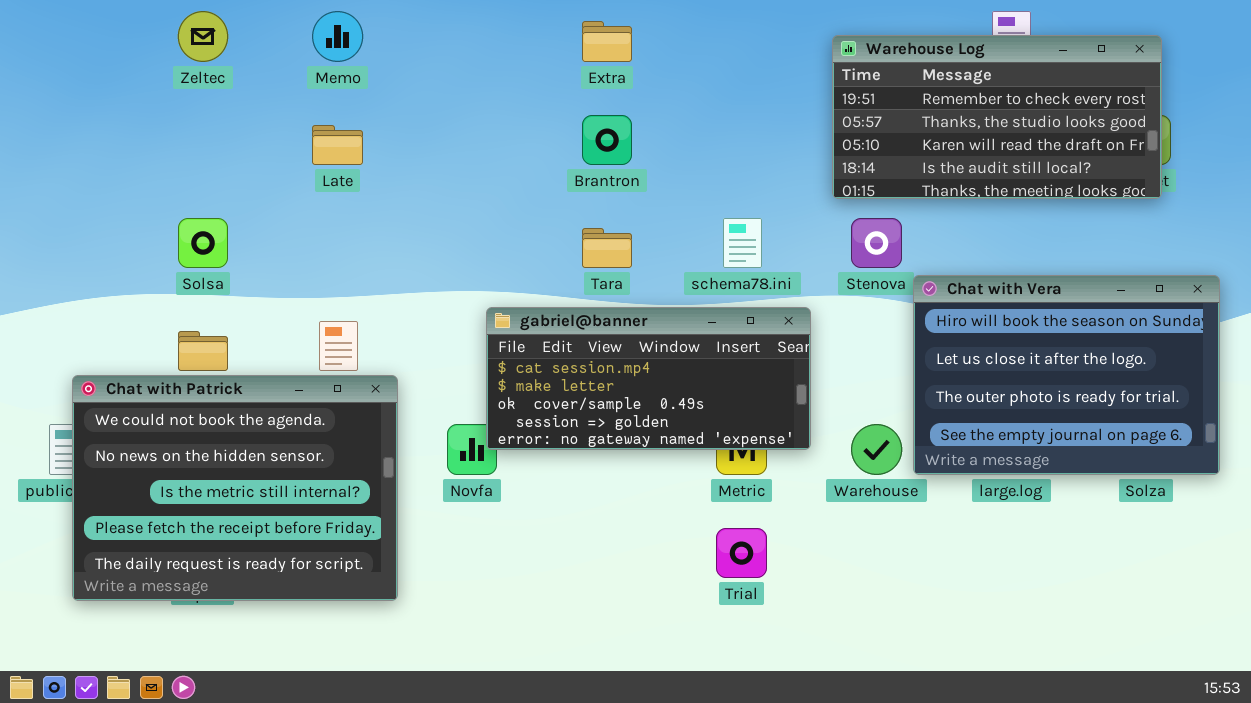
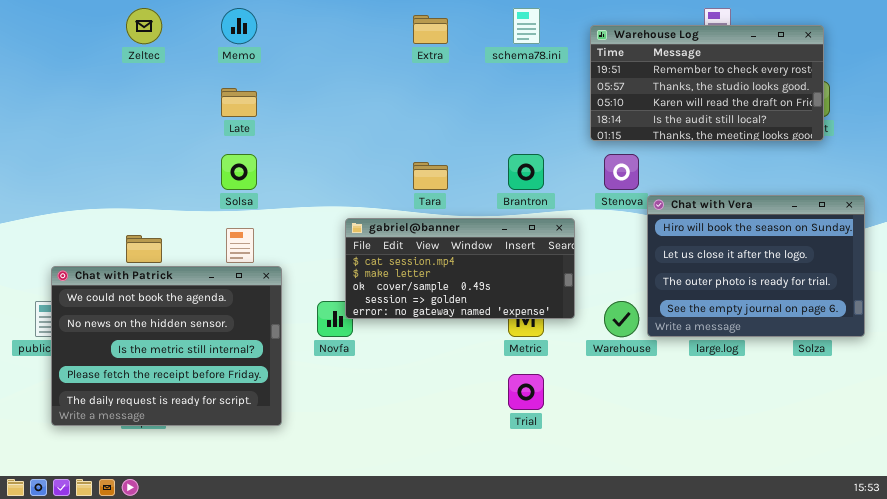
Brantron: [582,115,632,165] -> [508,154,544,190], moved
Solsa: [178,218,228,268] -> [221,154,257,190], moved
schema78.ini: [723,218,762,268] -> [513,8,540,44], moved

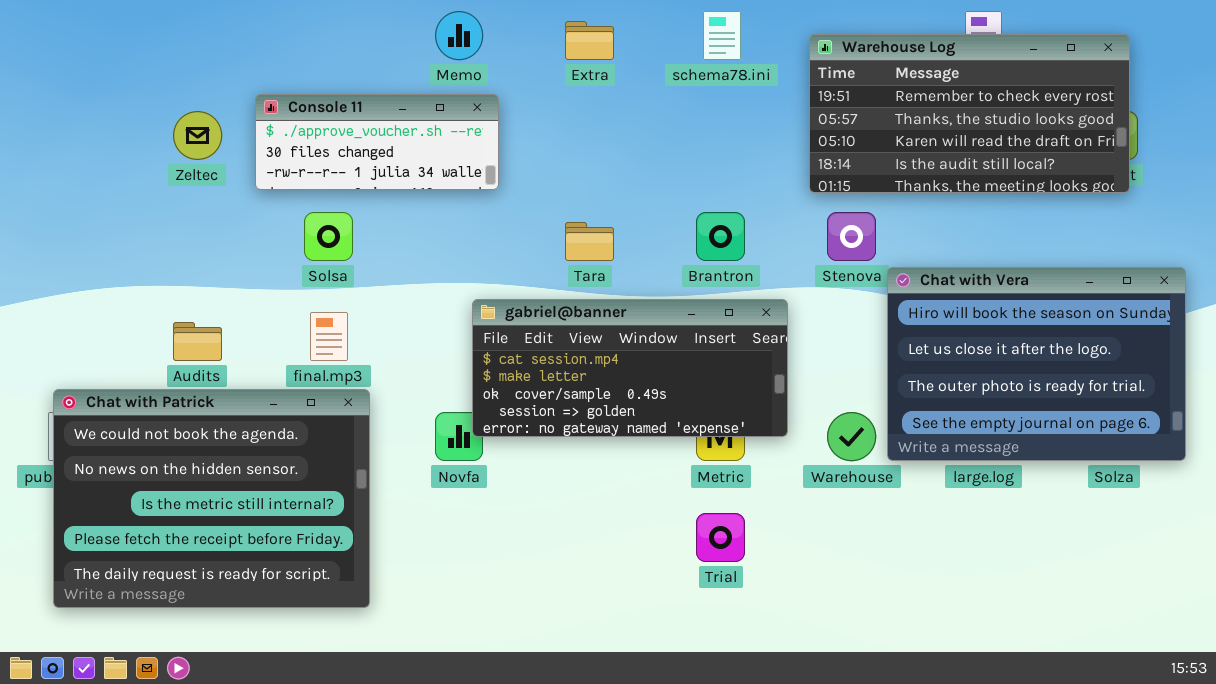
Zeltec: [126,8,162,44] -> [173,111,222,160], moved
Memo: [221,8,257,44] -> [435,11,483,60], moved
Console 11: none -> [255,94,499,190], opened
Chat with Patrick: [51,266,282,426] -> [53,389,370,608], moved

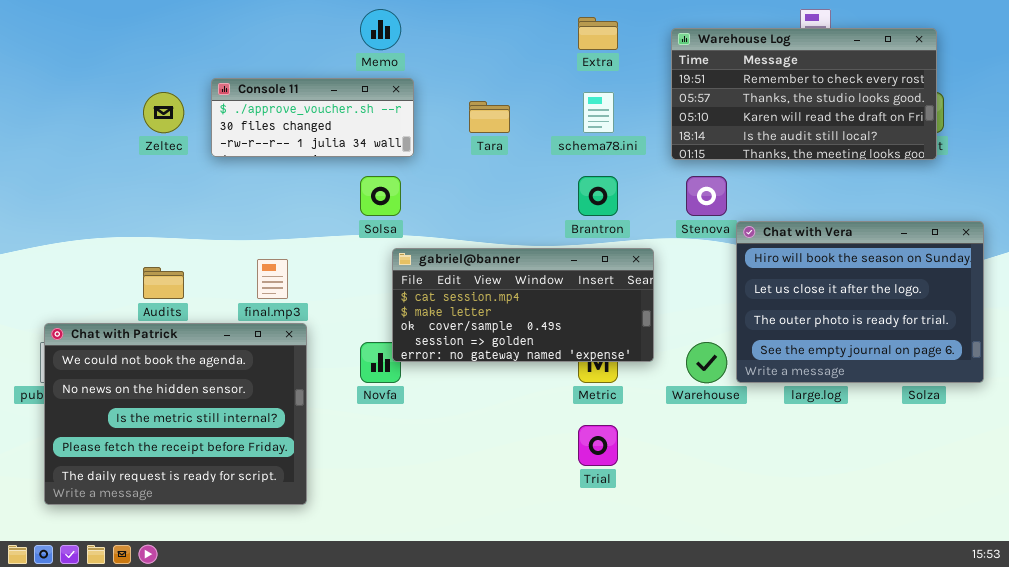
schema78.ini: [703,11,741,60] -> [583,92,614,133], moved
Extra: [565,21,614,60] -> [578,17,618,50], moved
Solsa: [304,212,353,261] -> [360,176,401,216], moved
Tara: [565,222,614,261] -> [469,101,510,133], moved

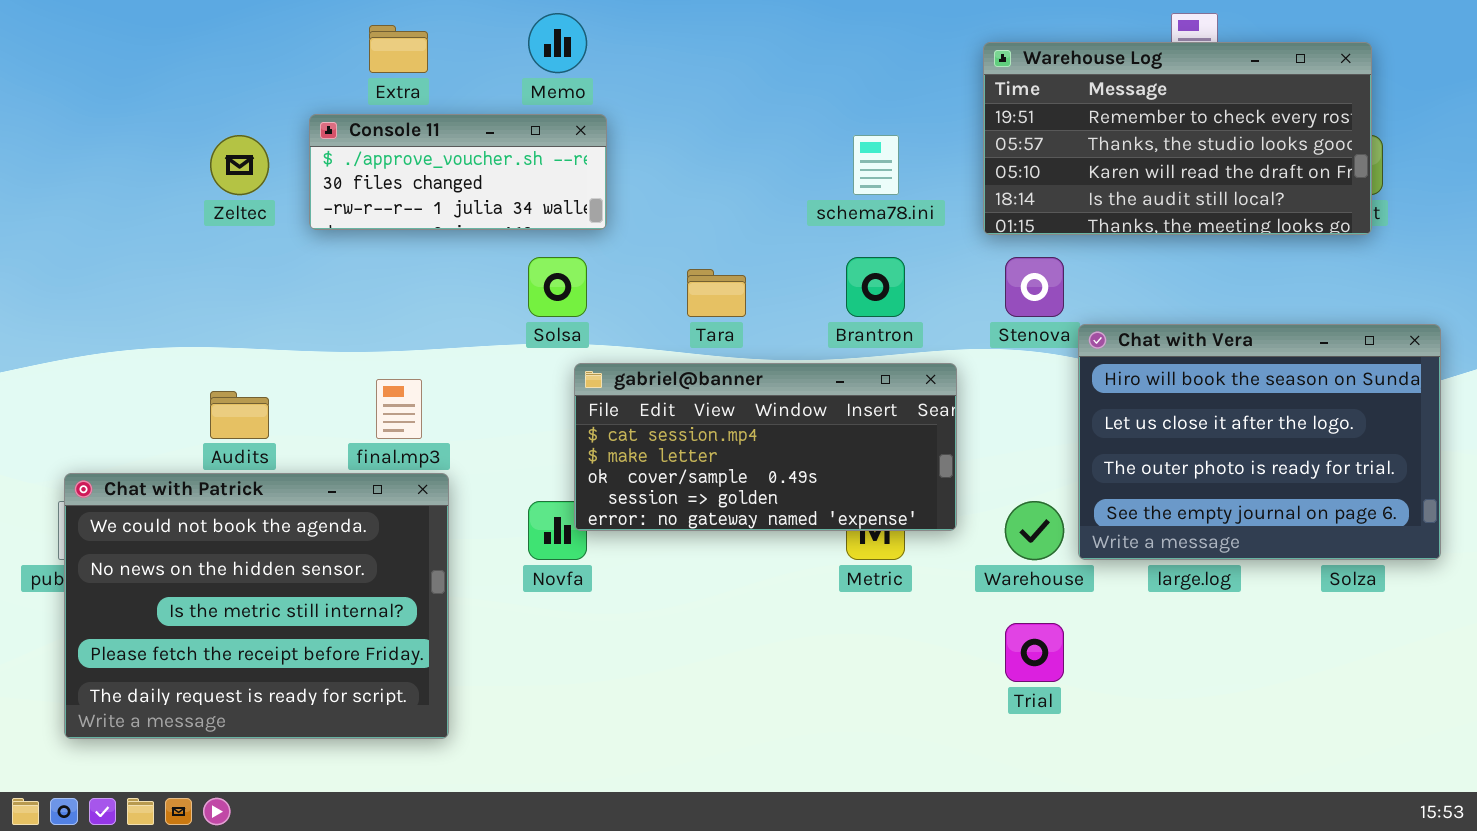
Extra: [578,17,618,50] -> [369,25,428,73], moved
Tara: [469,101,510,133] -> [687,269,746,317], moved
Trial: [578,425,618,466] -> [1005,623,1064,682], moved

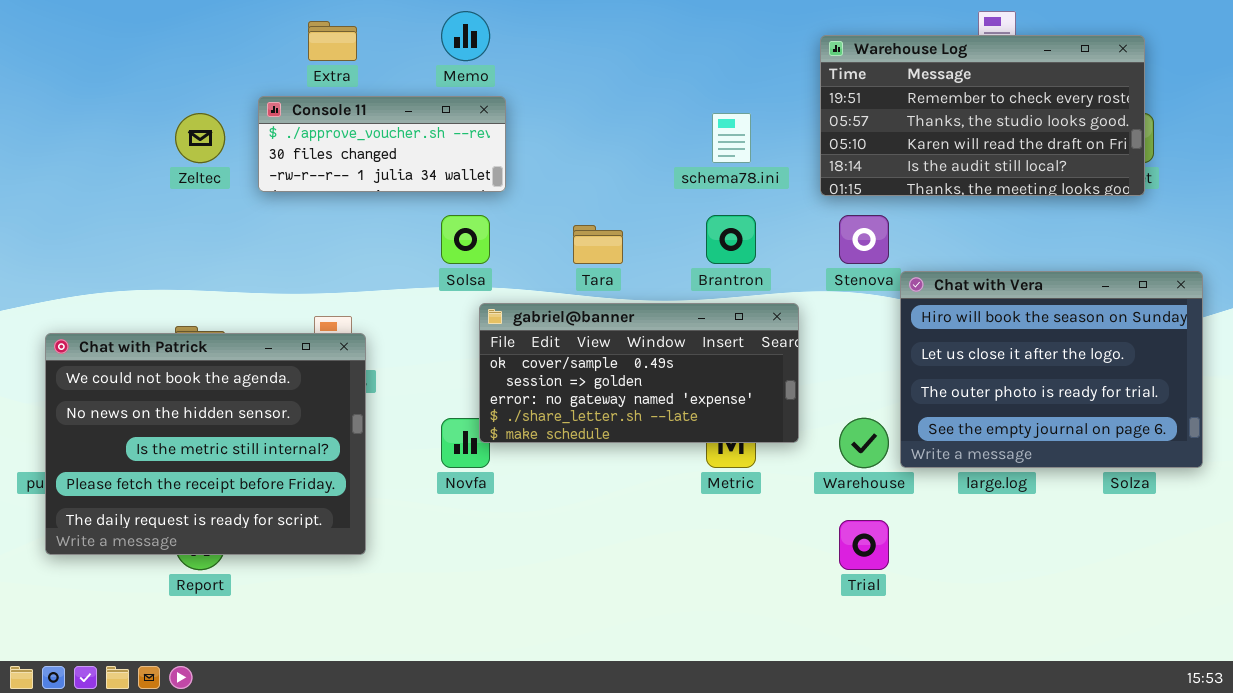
gabriel@banner: [574,363,957,531] -> [479,303,799,443], scrolled down 2 rows
Chat with Patrick: [64,473,449,739] -> [45,333,366,555], moved

